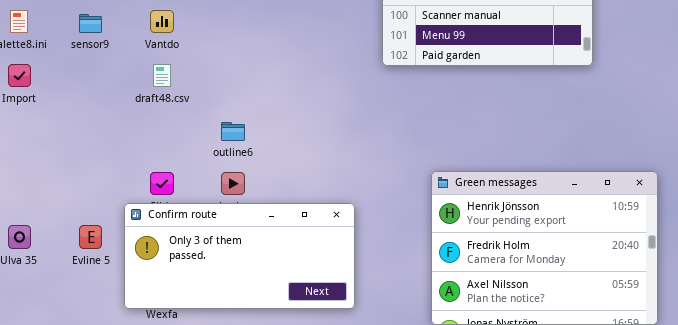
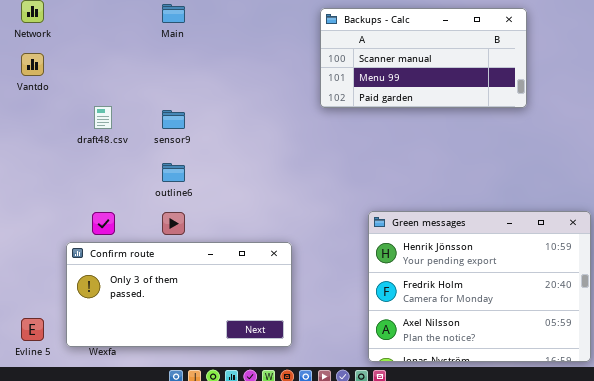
Vantdo: [150,10,174,33] -> [21,53,44,76], moved
sensor9: [79,14,102,33] -> [162,110,185,129], moved
Evline 5: [79,225,102,249] -> [21,318,44,341], moved

